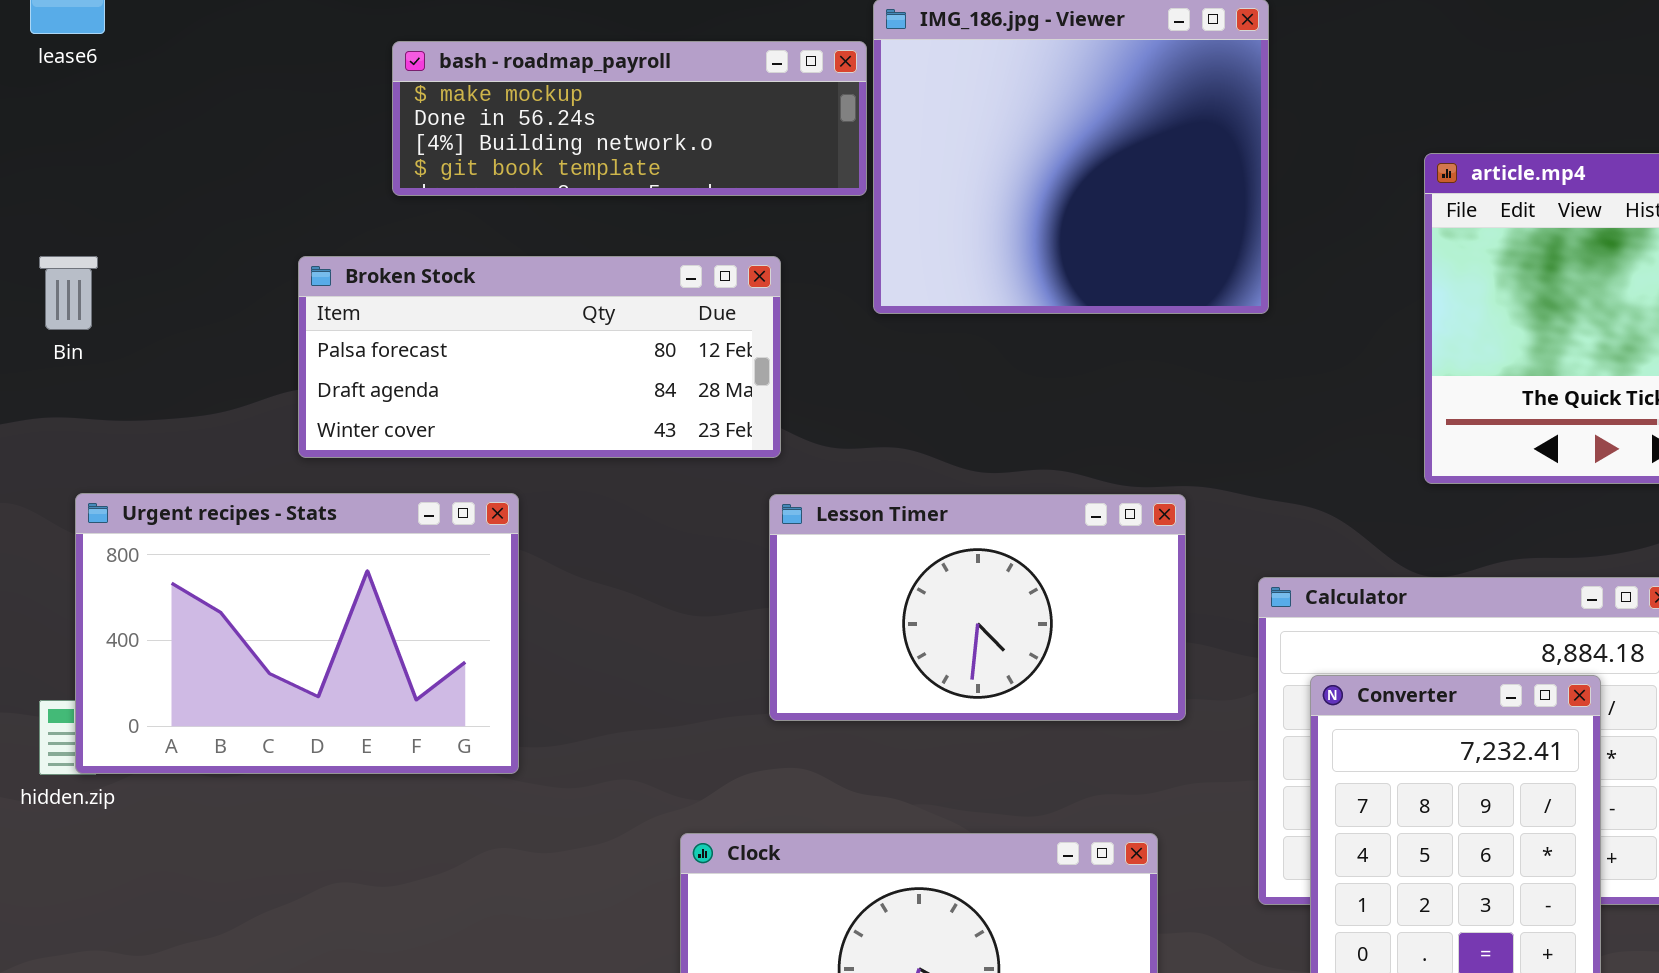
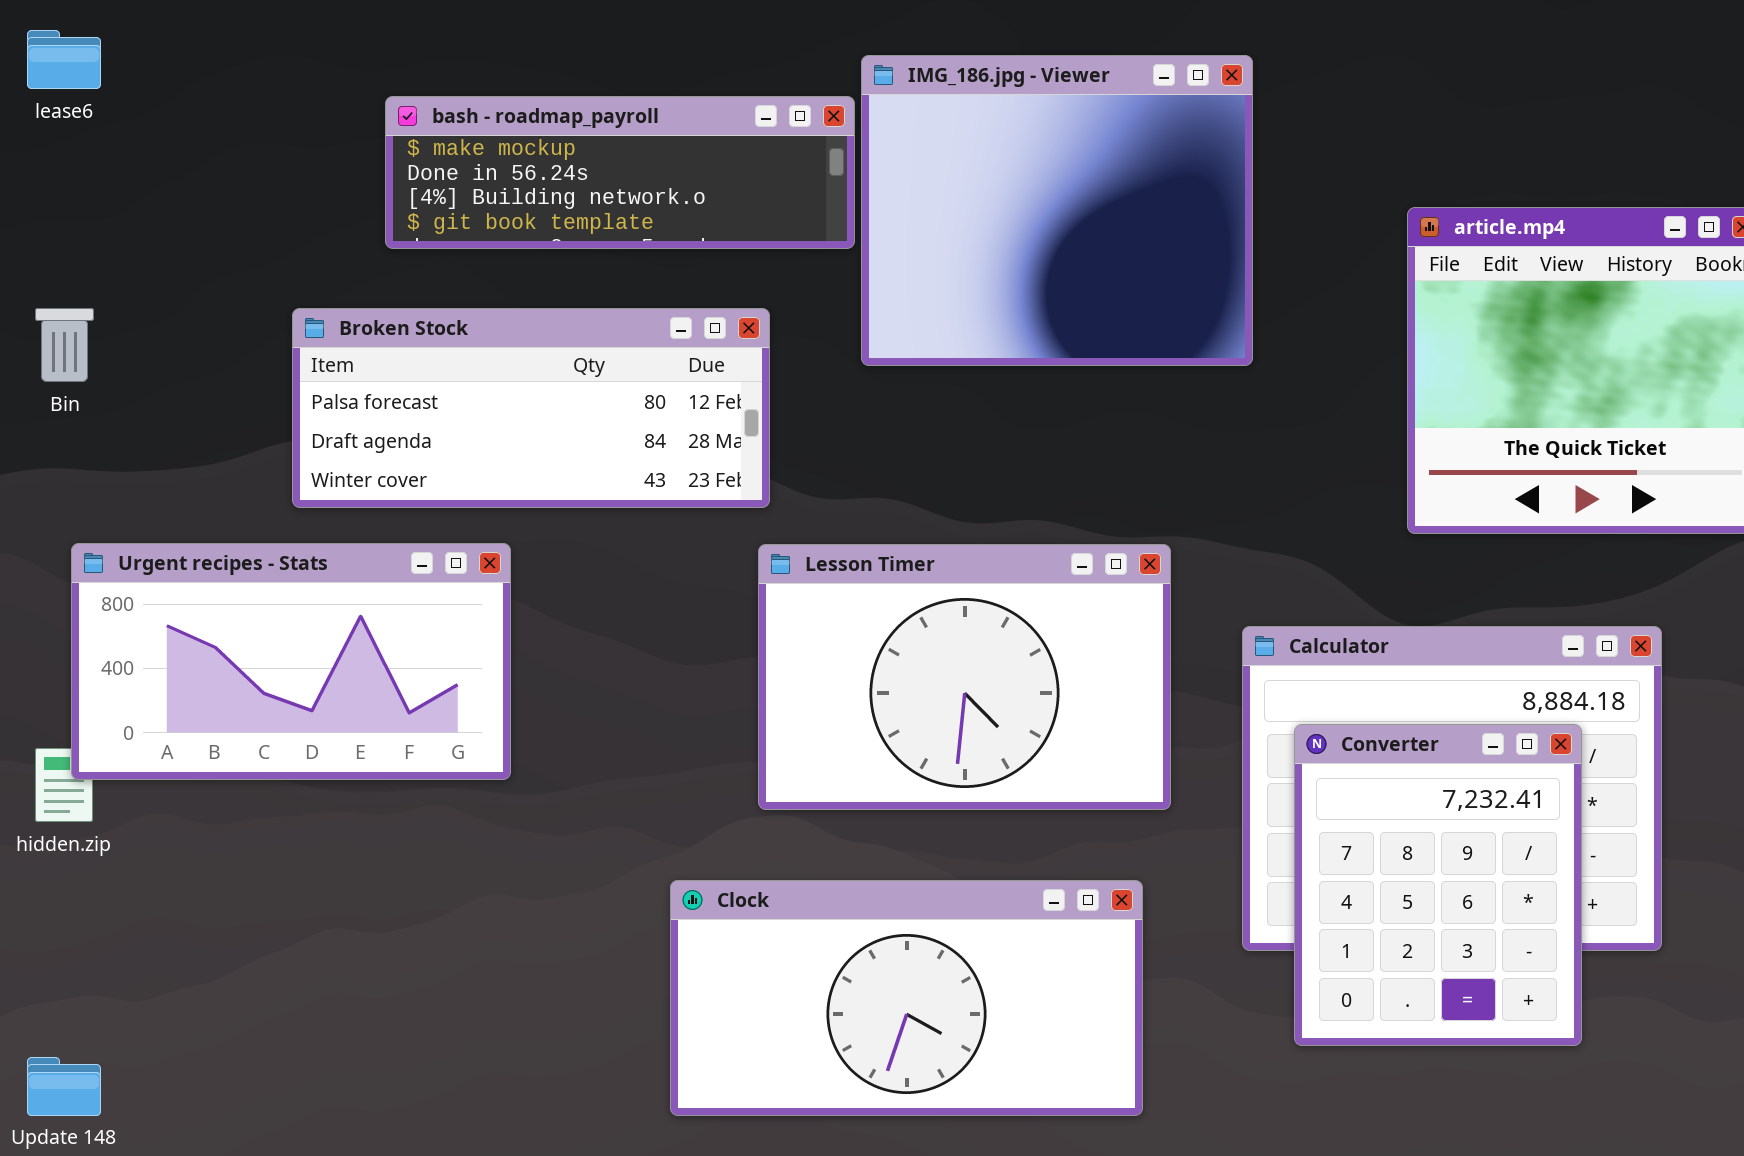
Urgent recipes - Stats: [75,493,519,774] -> [71,543,511,780], resized
Lesson Timer: [769,494,1186,721] -> [758,544,1171,810], resized

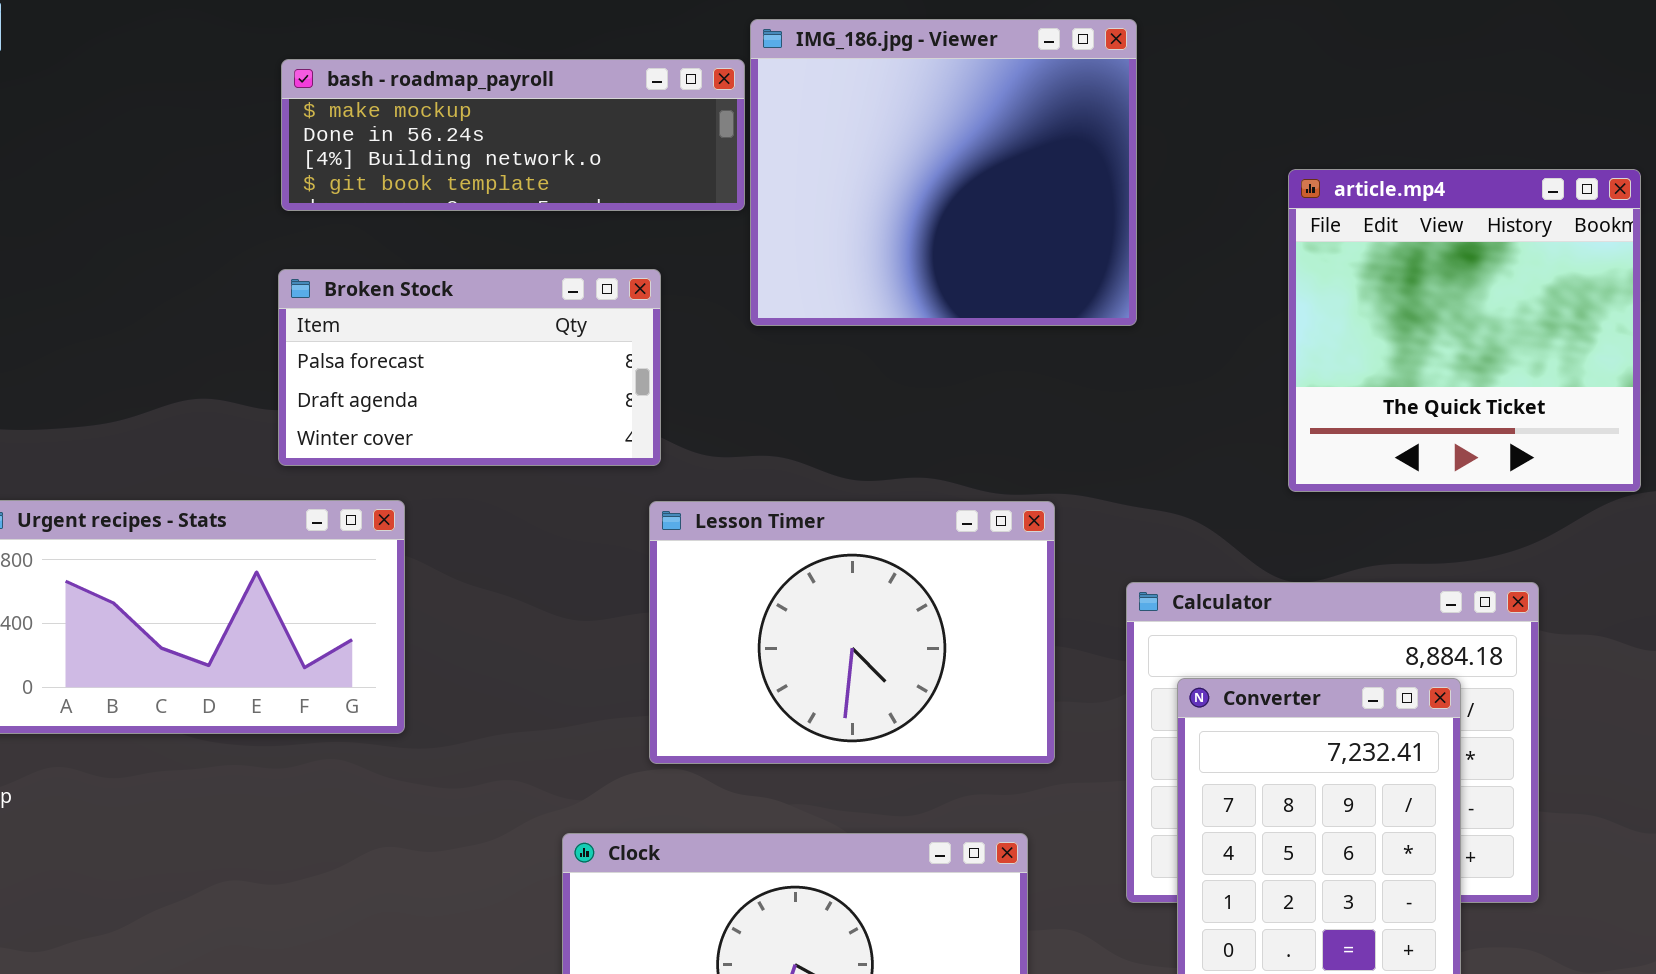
Broken Stock: [292,308,770,508] -> [278,269,661,466], resized

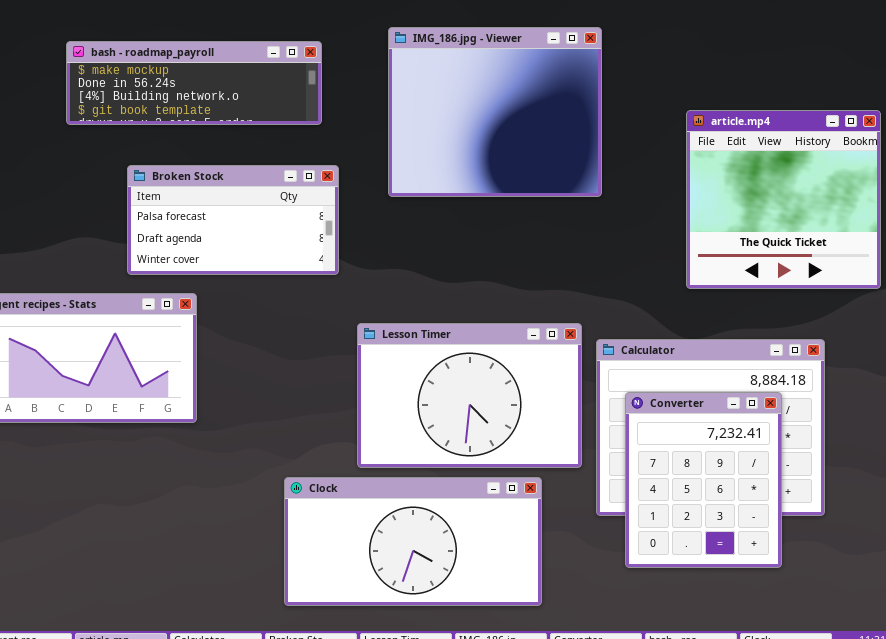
bash - roadmap_payroll: [281,59,745,211] -> [66,41,322,125], moved
Lesson Timer: [649,501,1055,764] -> [357,323,582,468], moved

